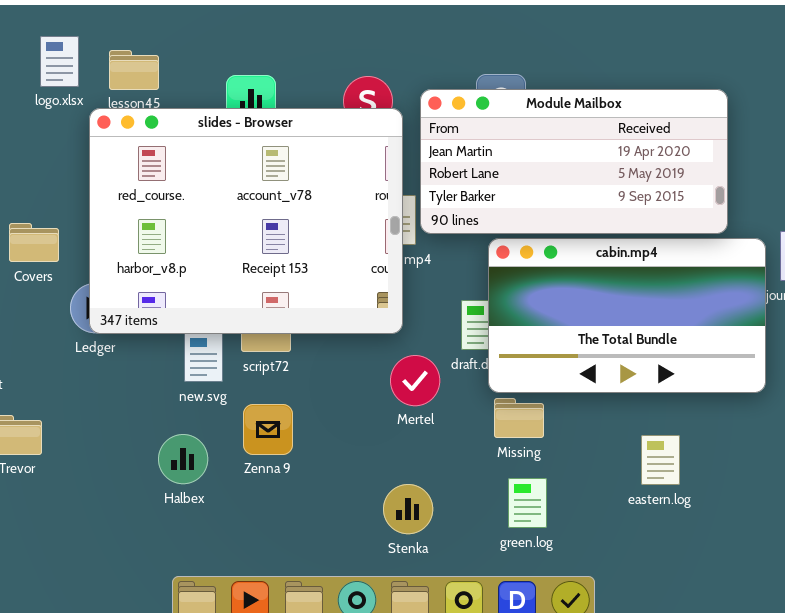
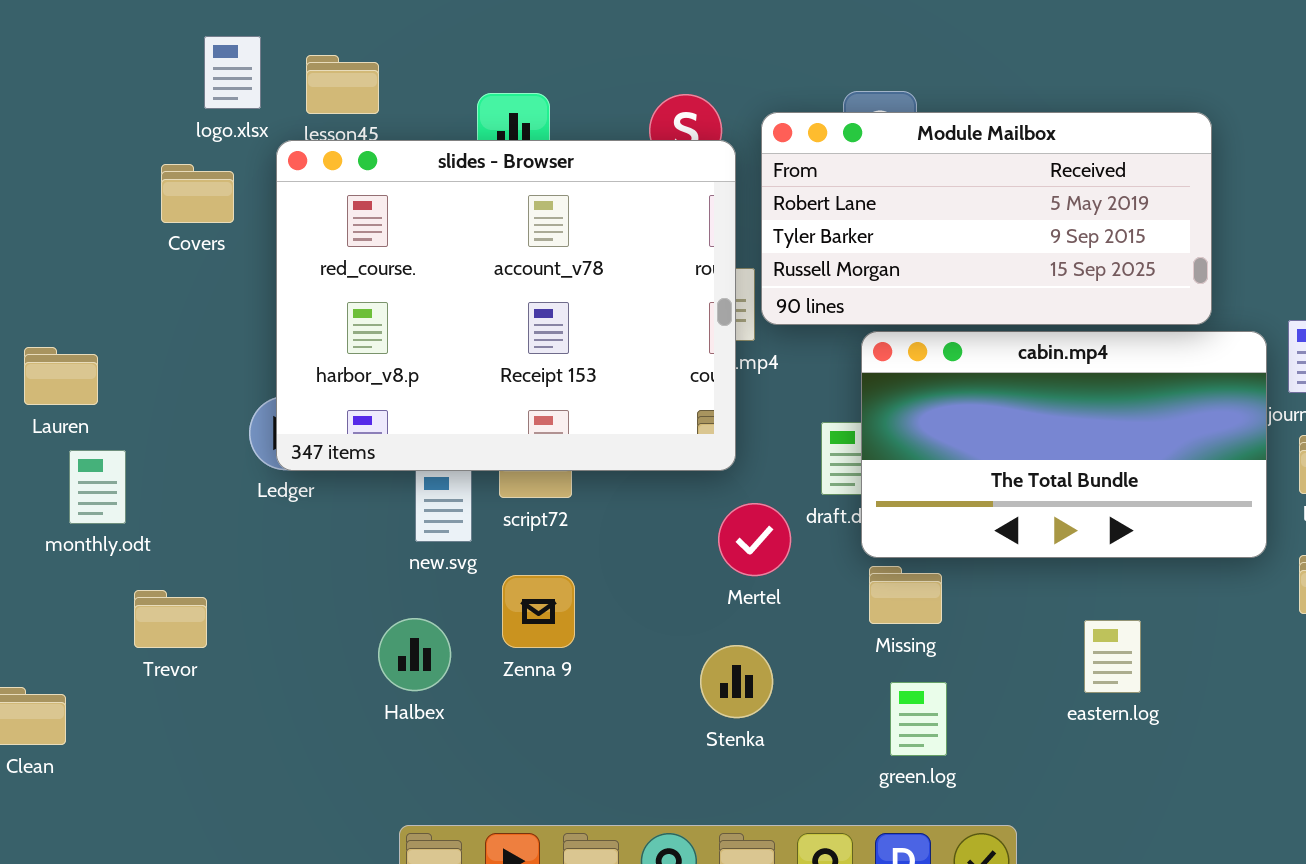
Module Mailbox: [420,89,728,234] -> [761,112,1212,325], scrolled down 1 row
Covers: [9,223,59,262] -> [161,164,234,223], moved
Stenka: [383,484,433,534] -> [700,645,773,718], moved

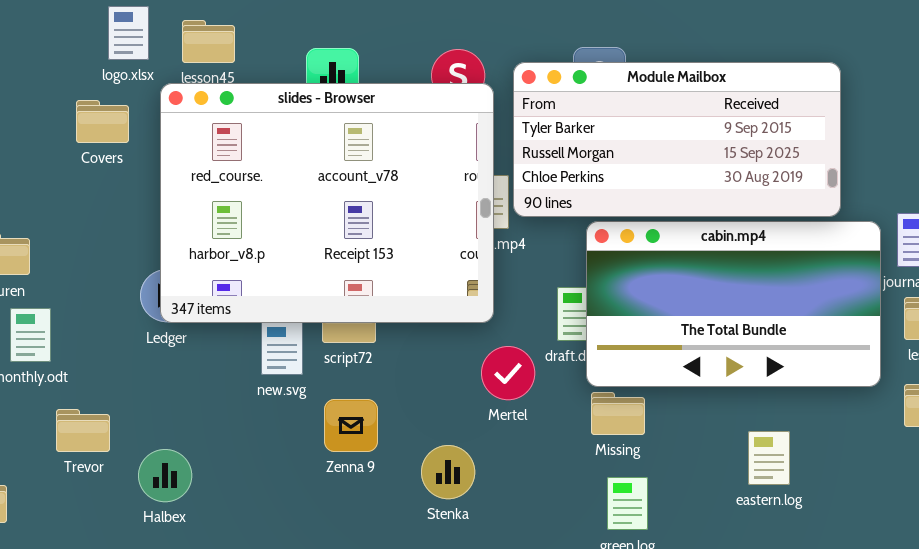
Module Mailbox: [761,112,1212,325] -> [513,62,841,217], scrolled down 1 row
Halbex: [378,618,451,691] -> [138,449,192,502], moved
Stenka: [700,645,773,718] -> [421,445,475,499], moved

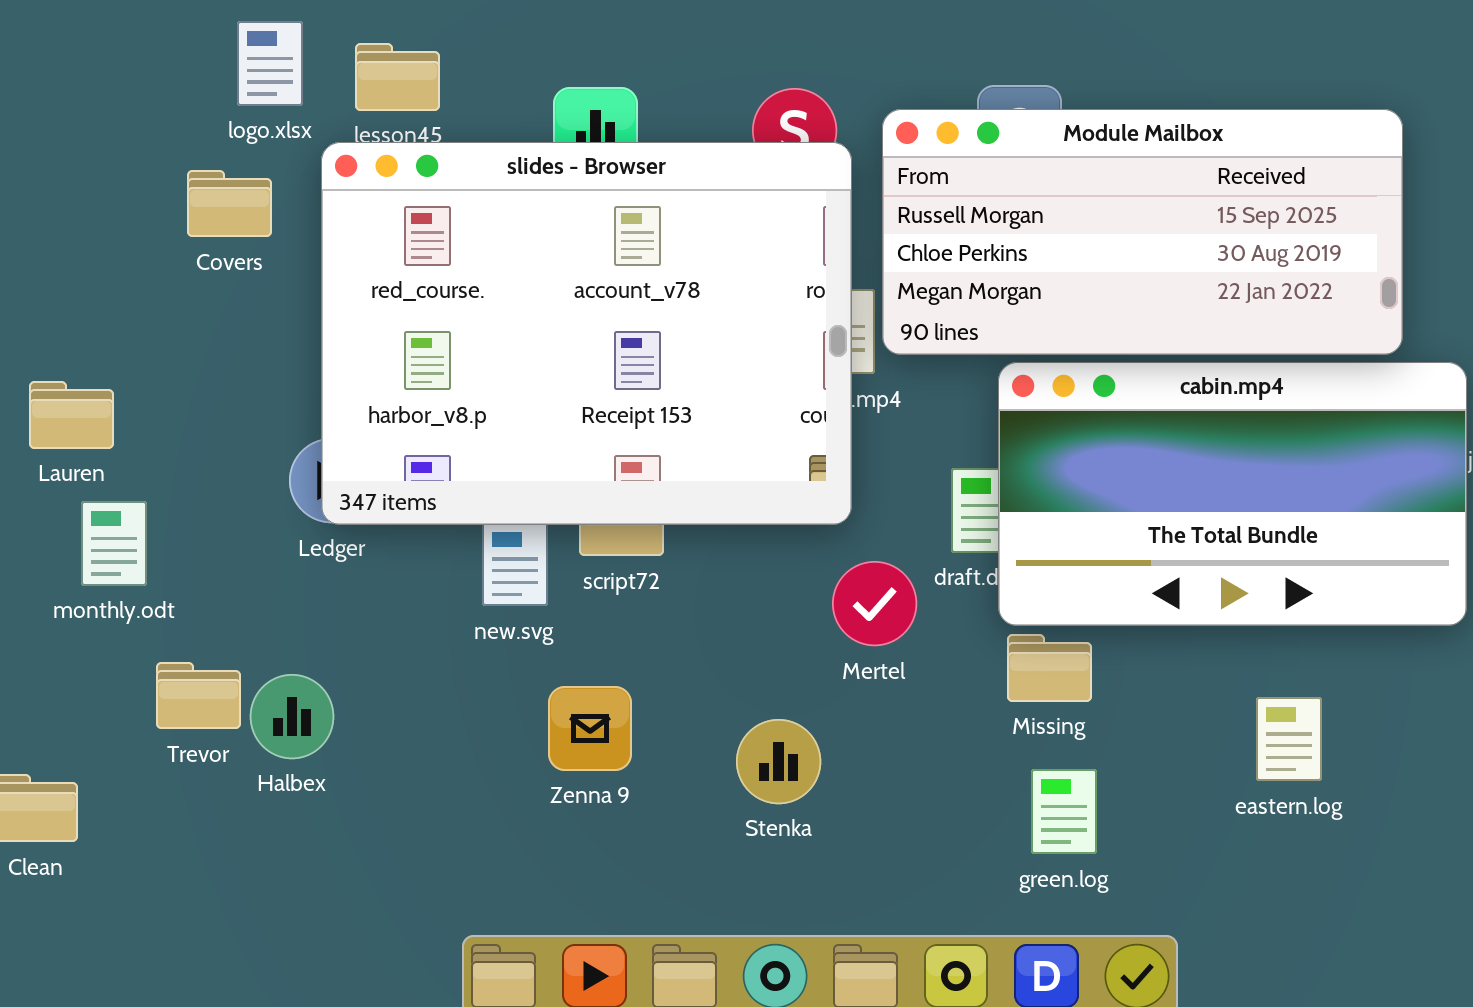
Module Mailbox: [513,62,841,217] -> [882,109,1403,355], scrolled down 1 row
Zenna 9: [324,399,378,452] -> [548,686,632,771], moved
Halbex: [138,449,192,502] -> [250,674,334,759], moved

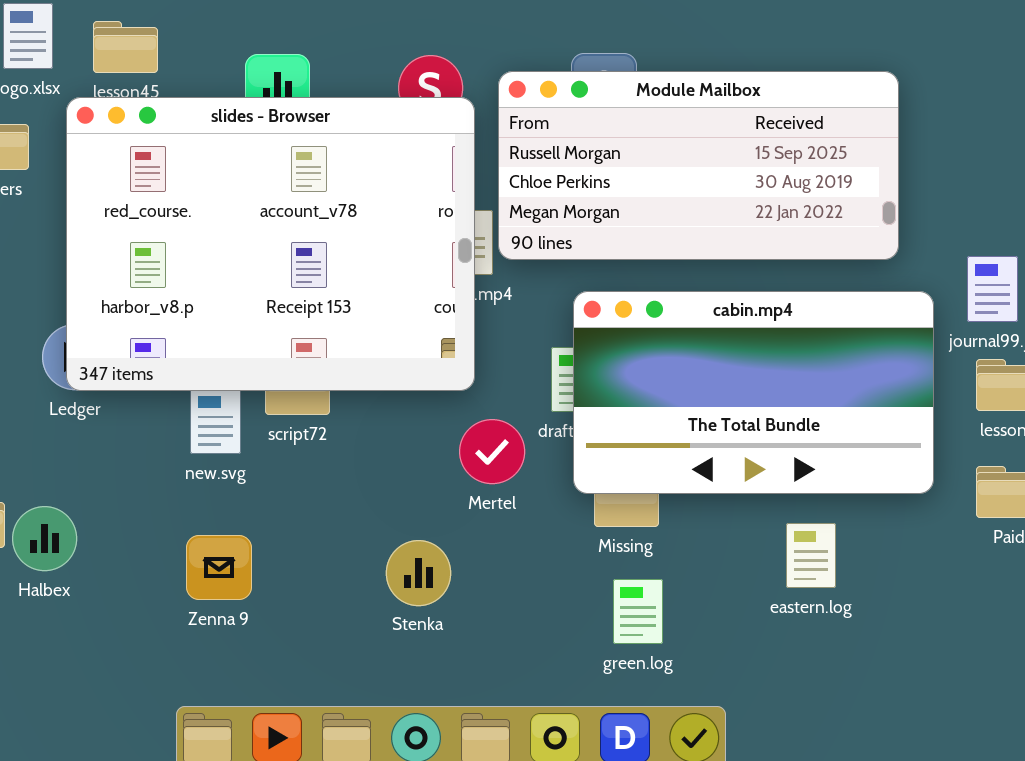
cabin.mp4: [998,362,1467,626] -> [573,291,934,494], moved
Zenna 9: [548,686,632,771] -> [186,535,252,600], moved

